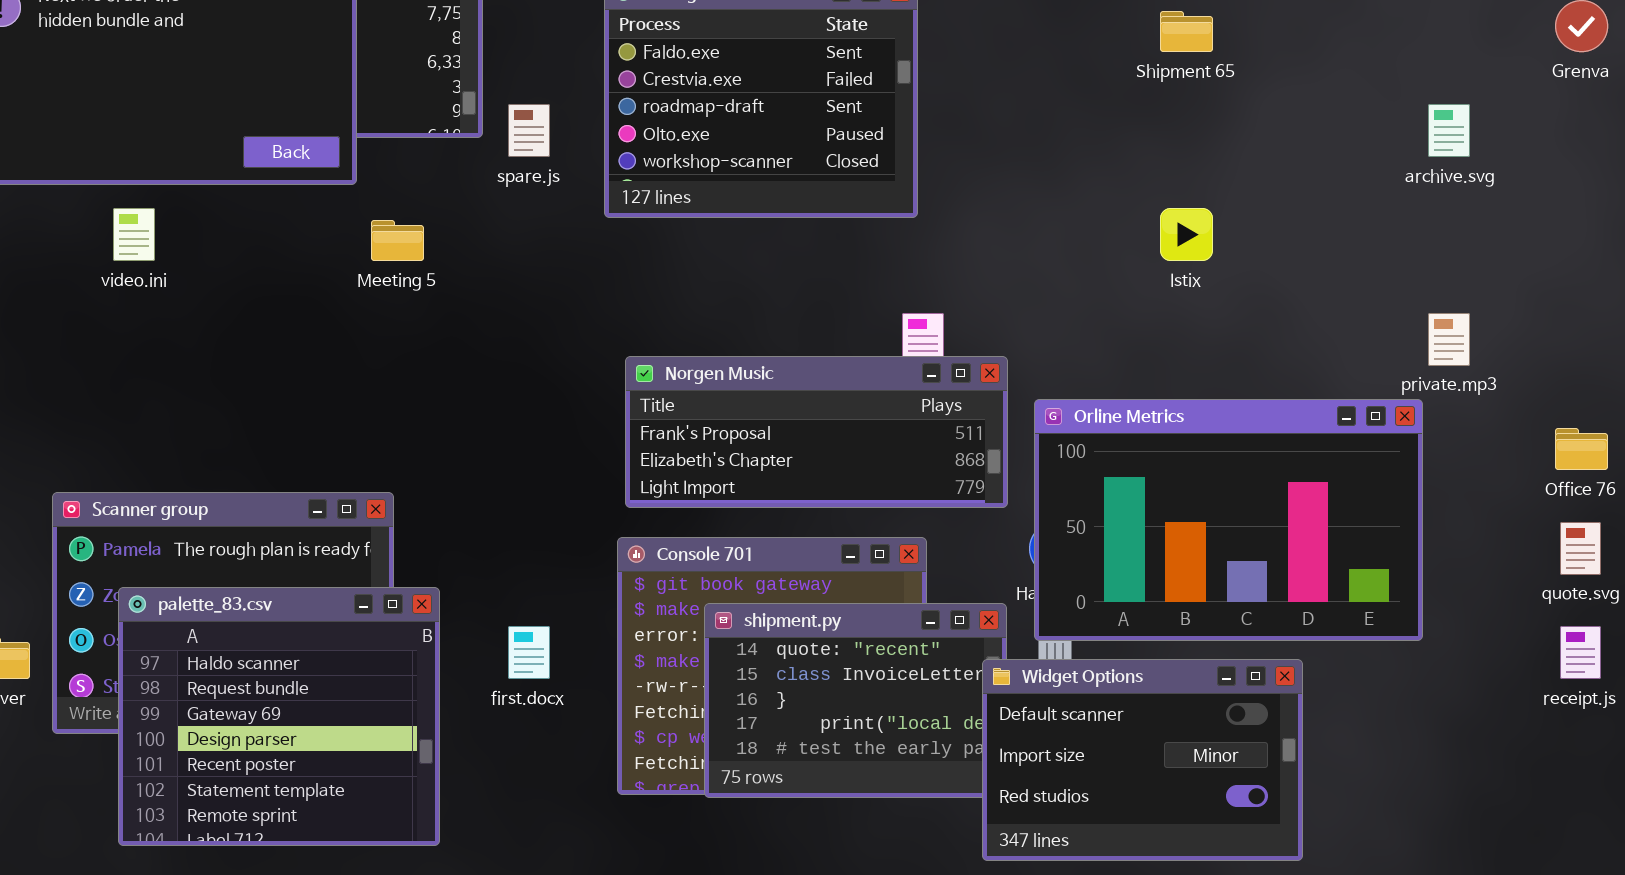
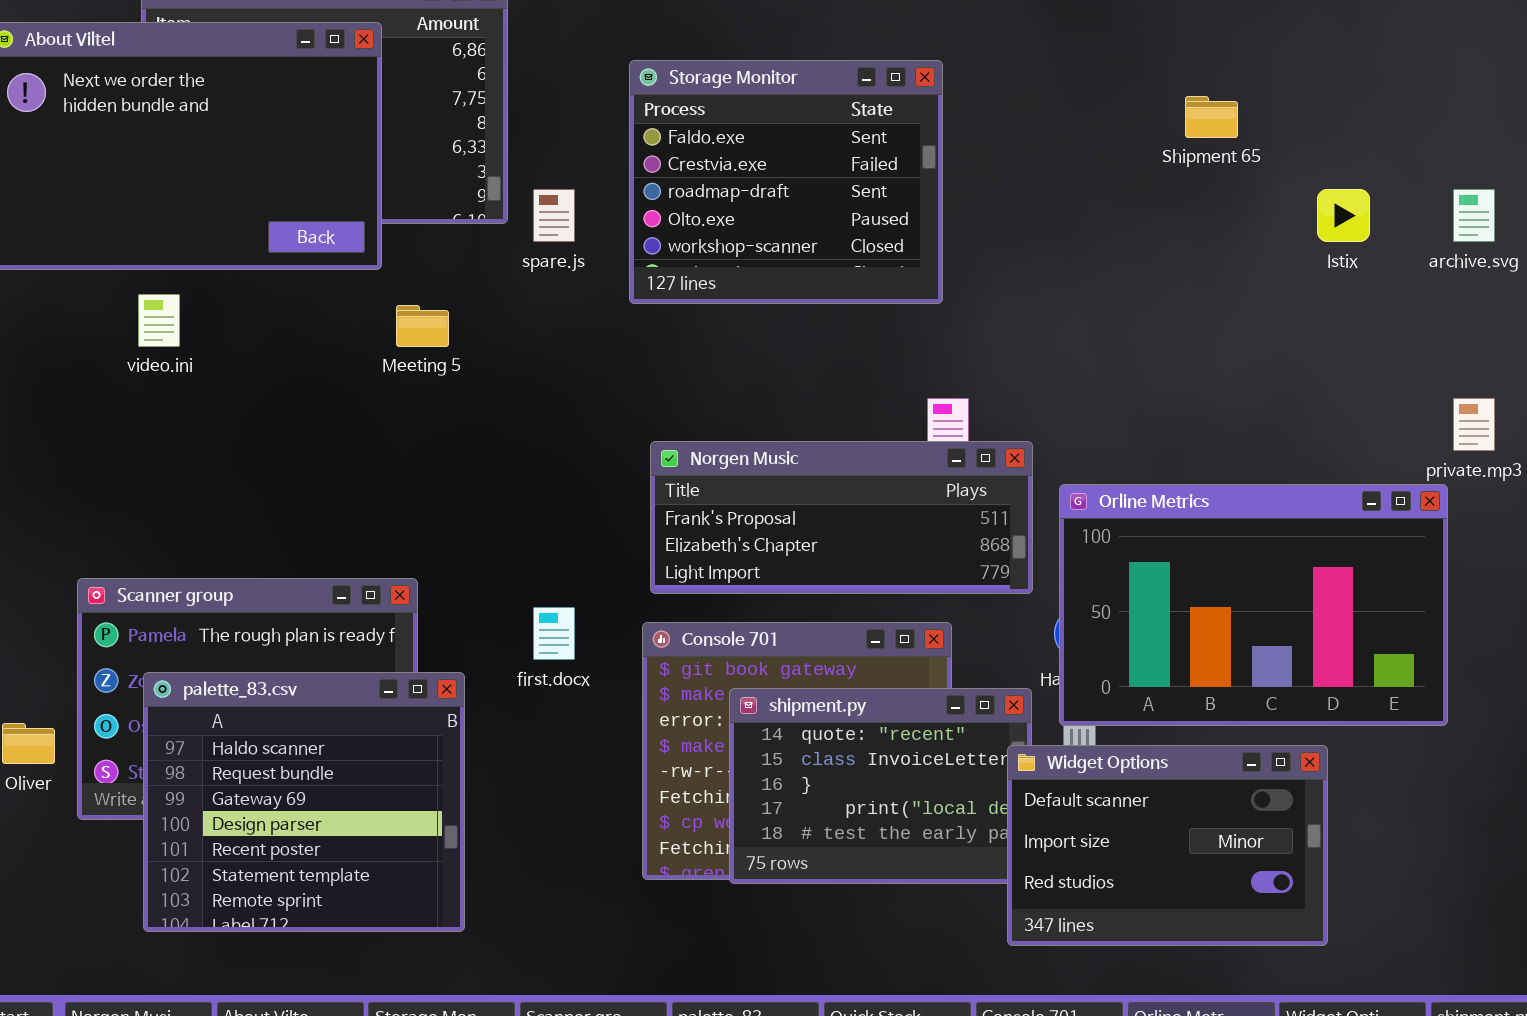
Istix: [1160,208,1213,261] -> [1317,189,1370,242], moved
first.docx: [508,626,550,679] -> [533,607,575,660], moved

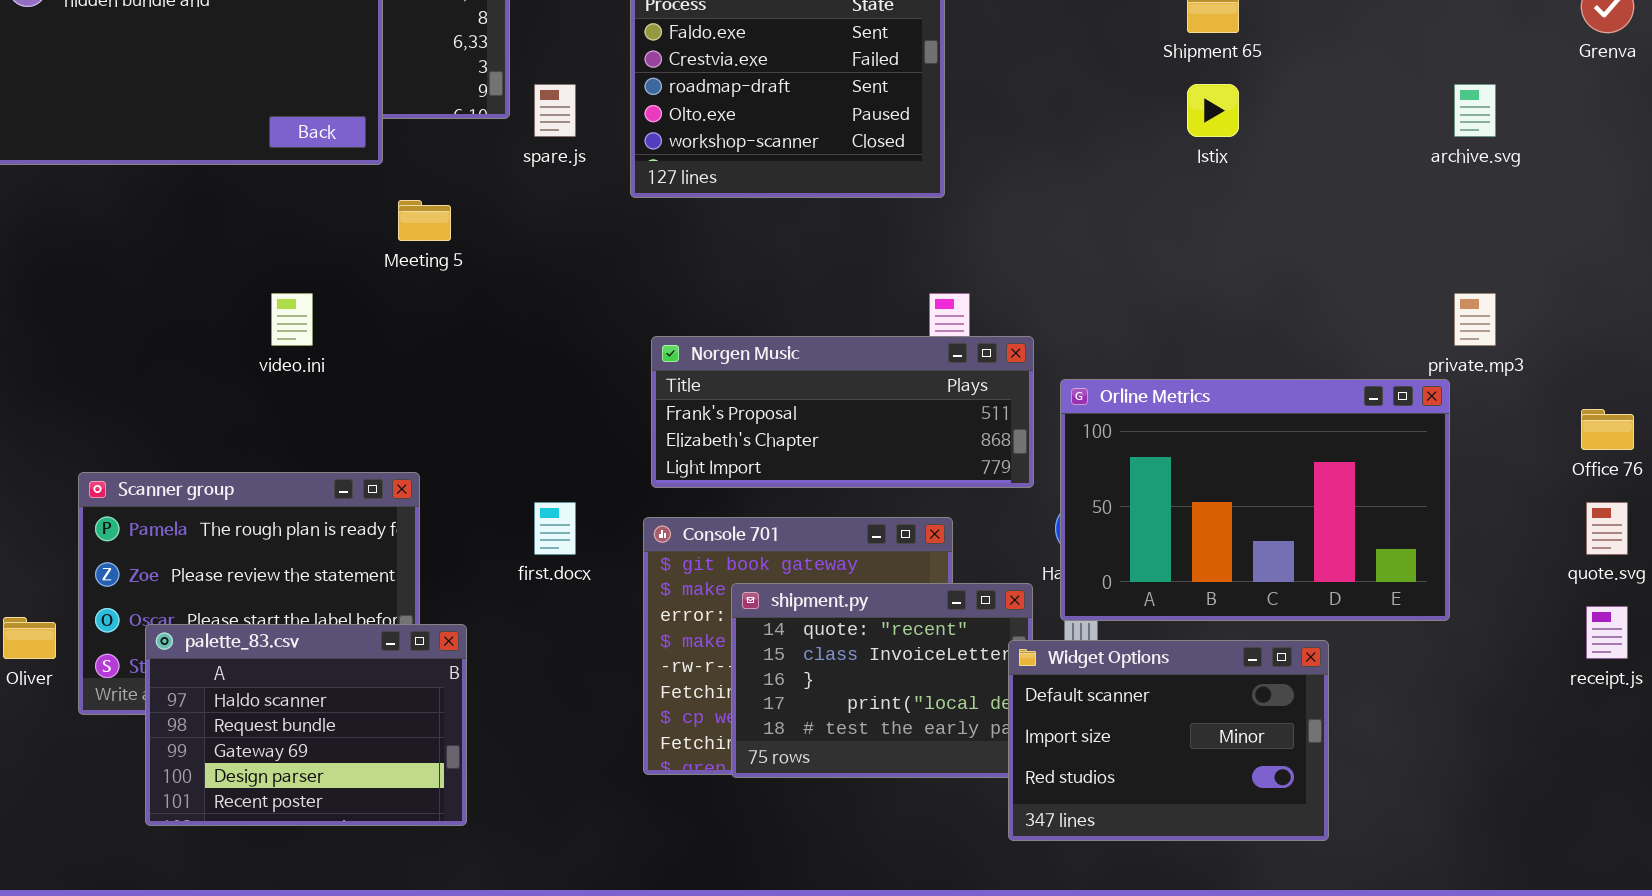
Istix: [1317,189,1370,242] -> [1187,84,1239,137], moved
video.ini: [138,294,180,347] -> [271,293,313,346], moved
palette_83.csv: [143,672,465,932] -> [145,624,467,826], resized

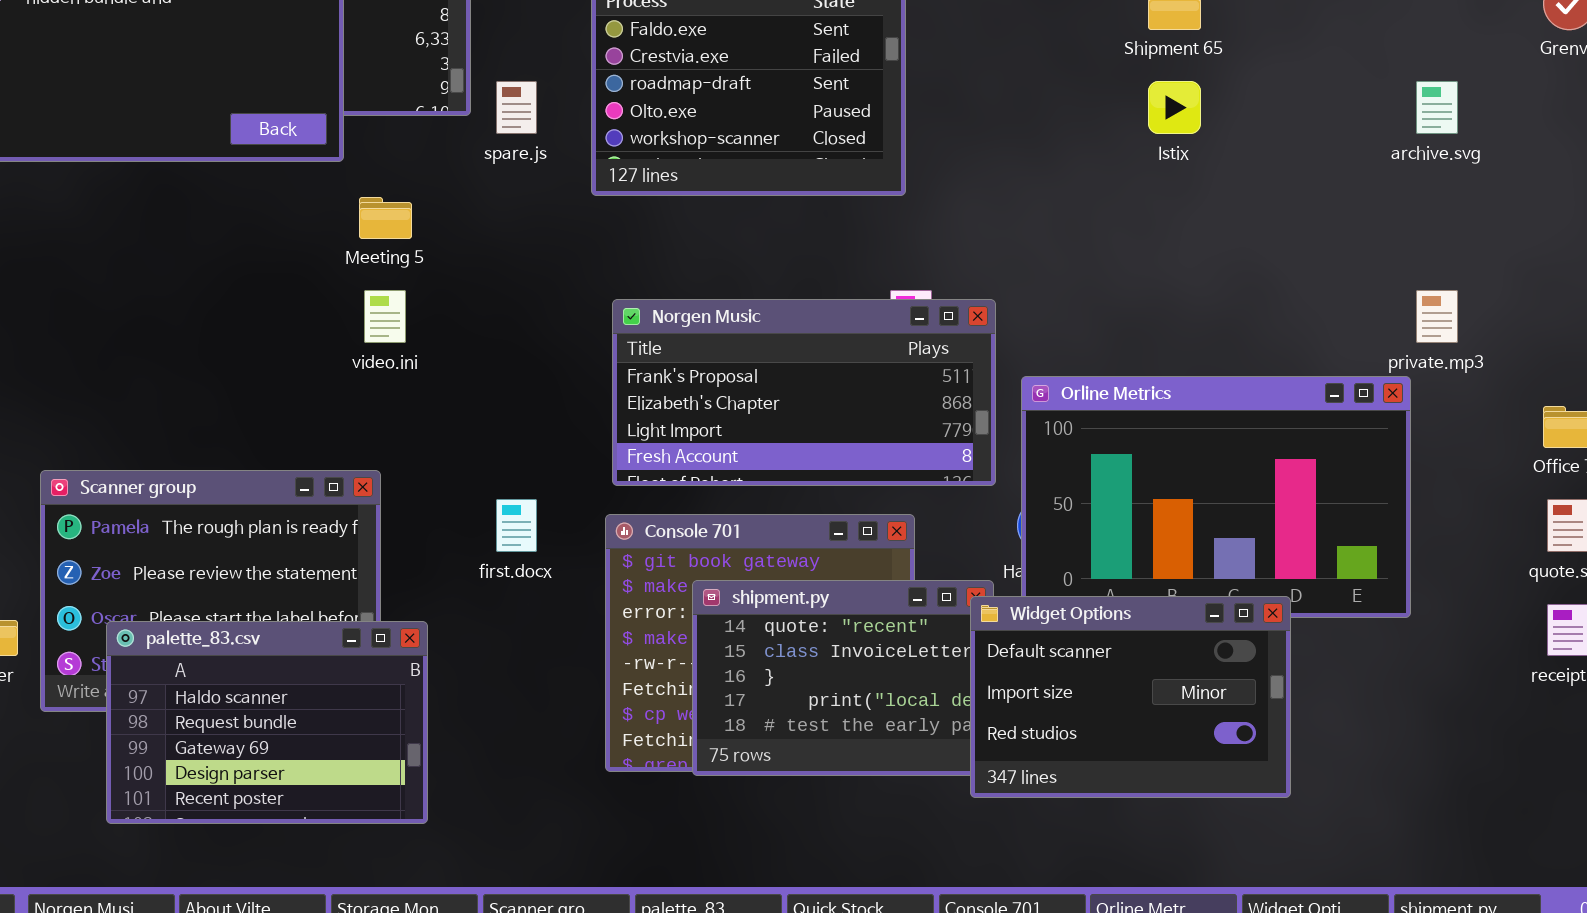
video.ini: [271,293,313,346] -> [364,290,406,343], moved
Norgen Music: [651,336,1034,488] -> [612,299,996,486], resized
Widget Options: [1008,640,1329,841] -> [970,596,1291,798], moved

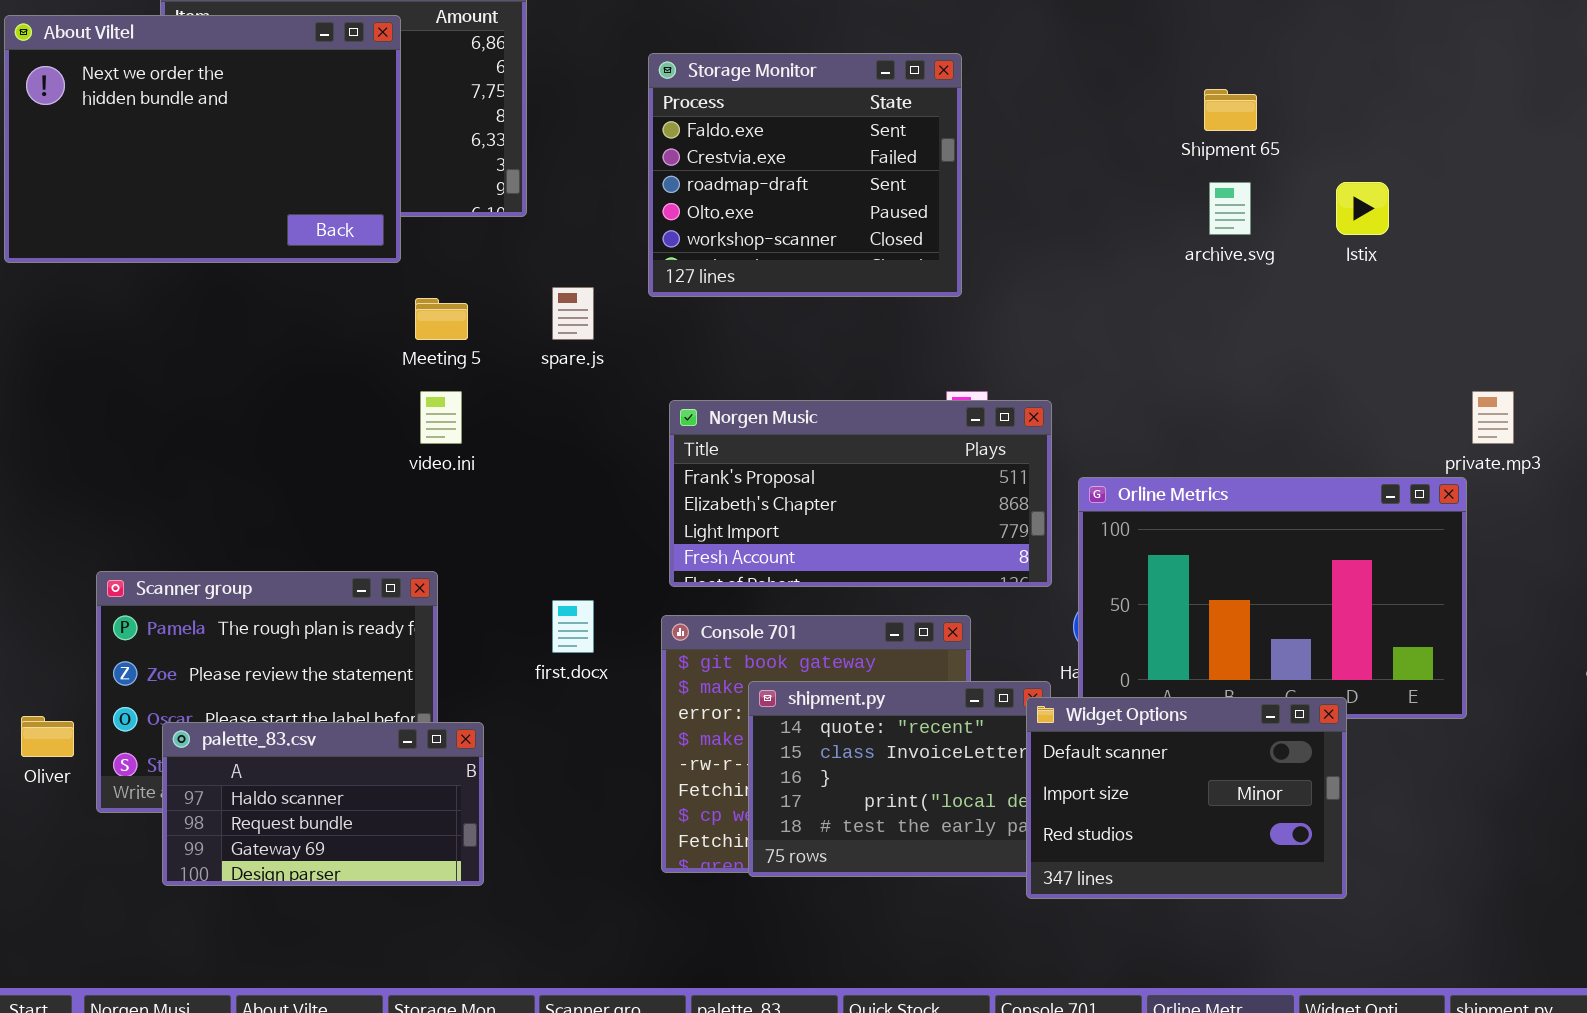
spare.js: [496,81,537,134] -> [552,287,594,340], moved
Istix: [1148,81,1201,134] -> [1336,182,1389,235], moved
archive.svg: [1416,81,1458,134] -> [1209,182,1251,235], moved
palette_83.csv: [106,621,428,824] -> [162,722,484,886], resized

